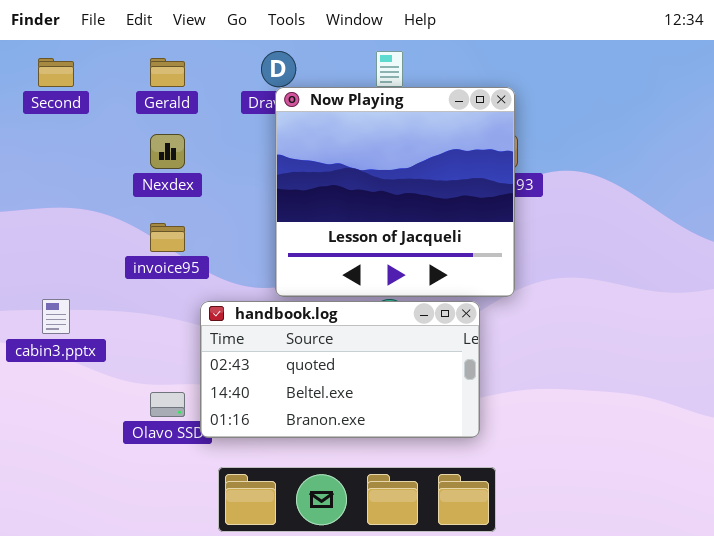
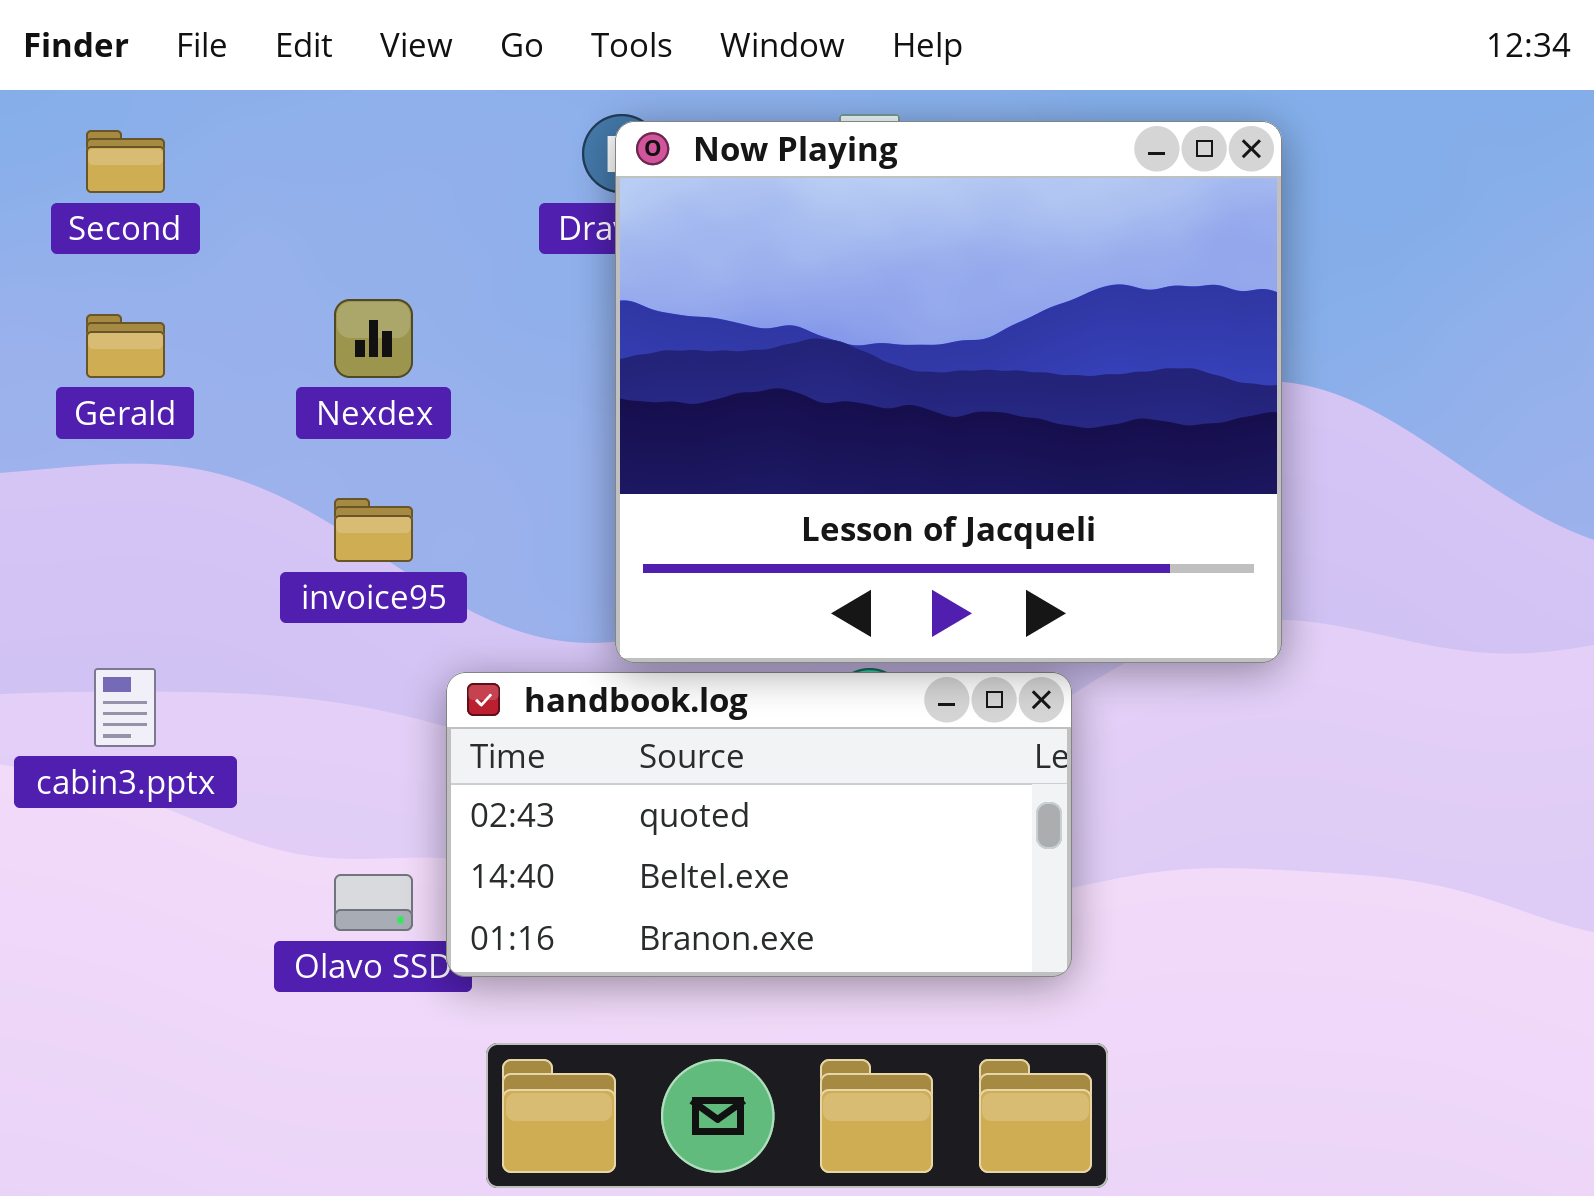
Gerald: [150,58,185,87] -> [86,314,165,378], moved
Now Playing: [275,87,515,297] -> [615,121,1282,663], resized

